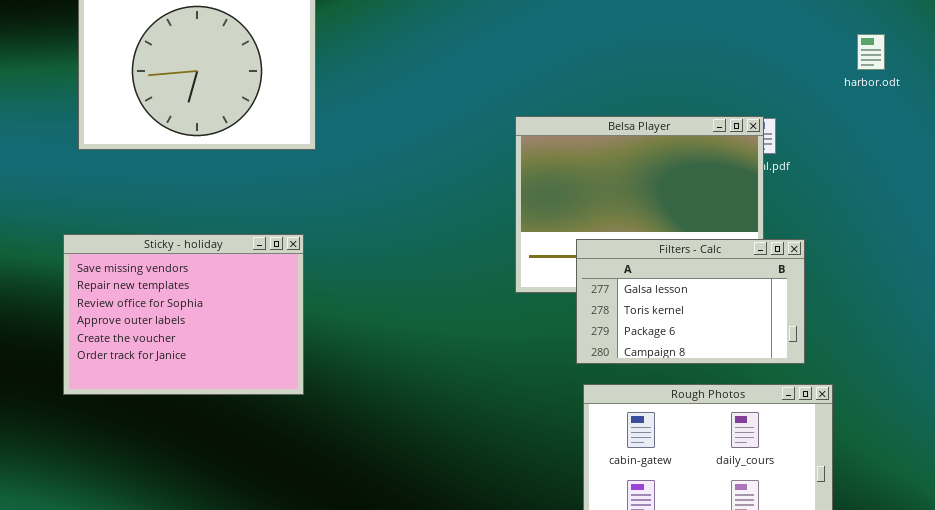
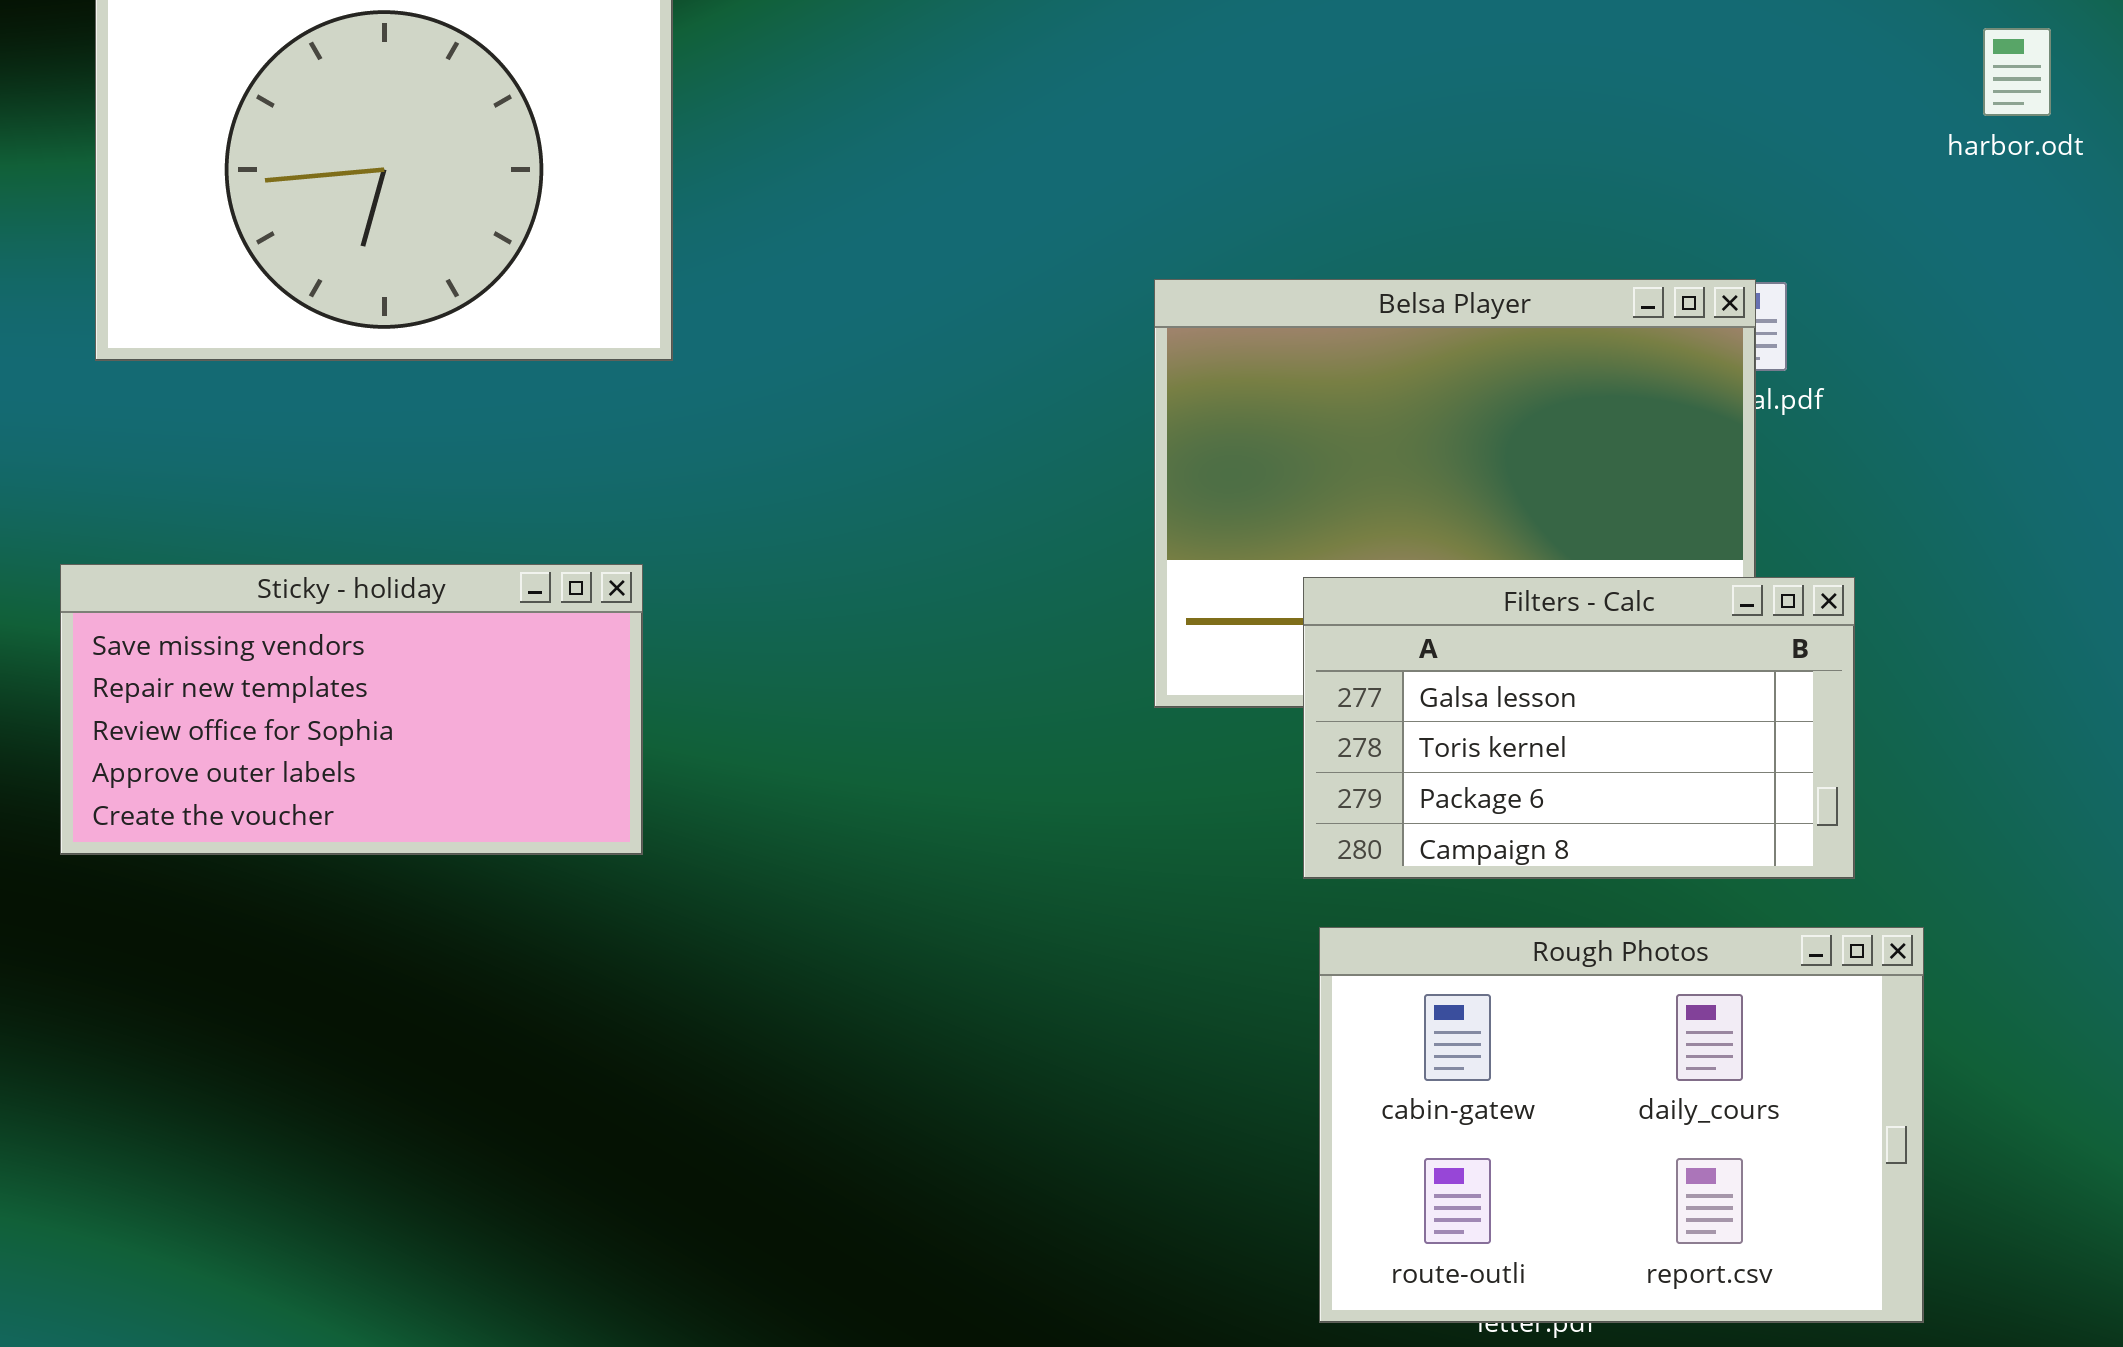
harbor.odt: [857,34,885,70] -> [1983,28,2051,116], moved
Sticky - holiday: [63,234,304,395] -> [60,564,643,855], resized

